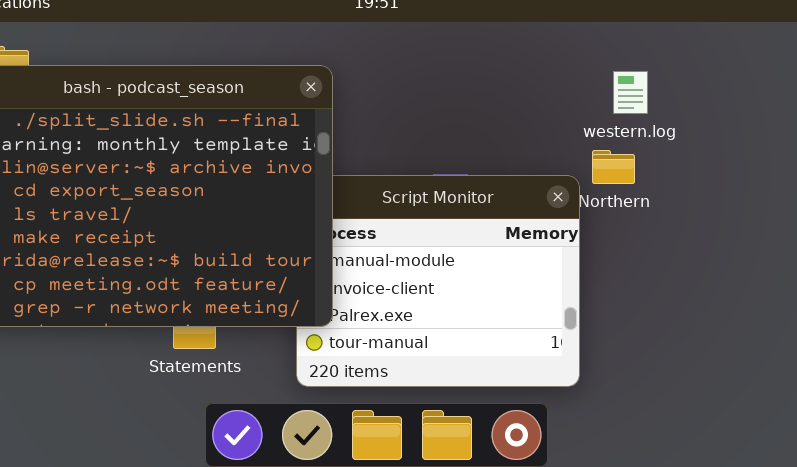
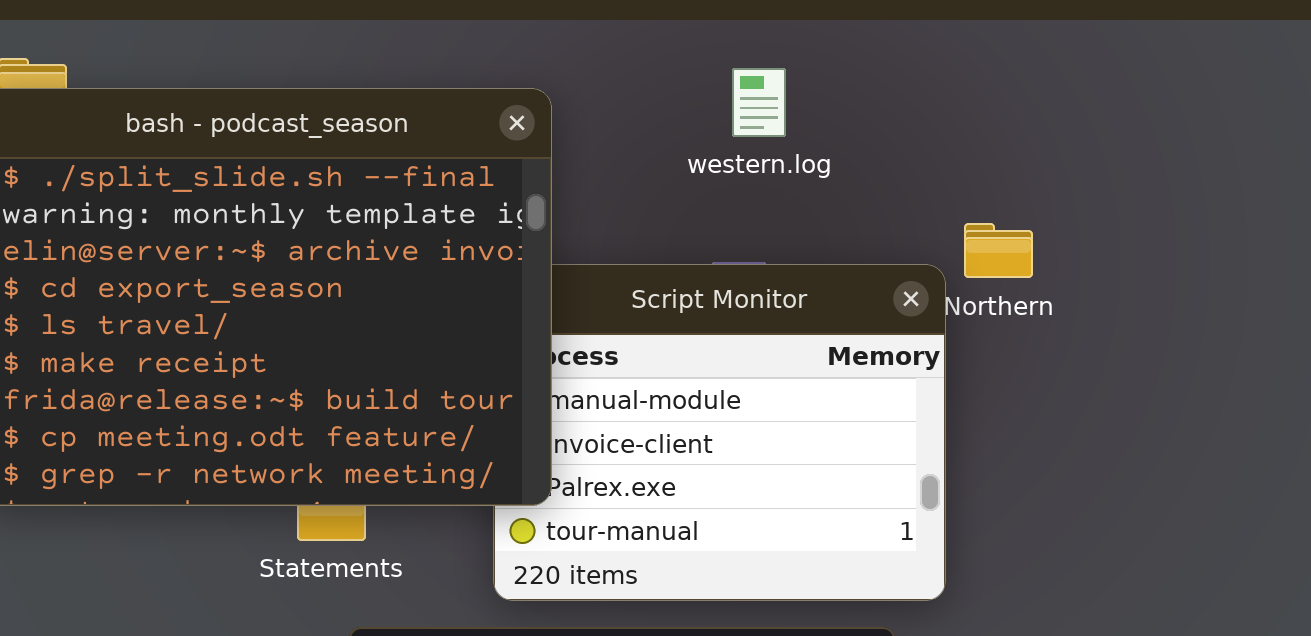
western.log: [613,71,648,114] -> [732,68,786,137], moved

